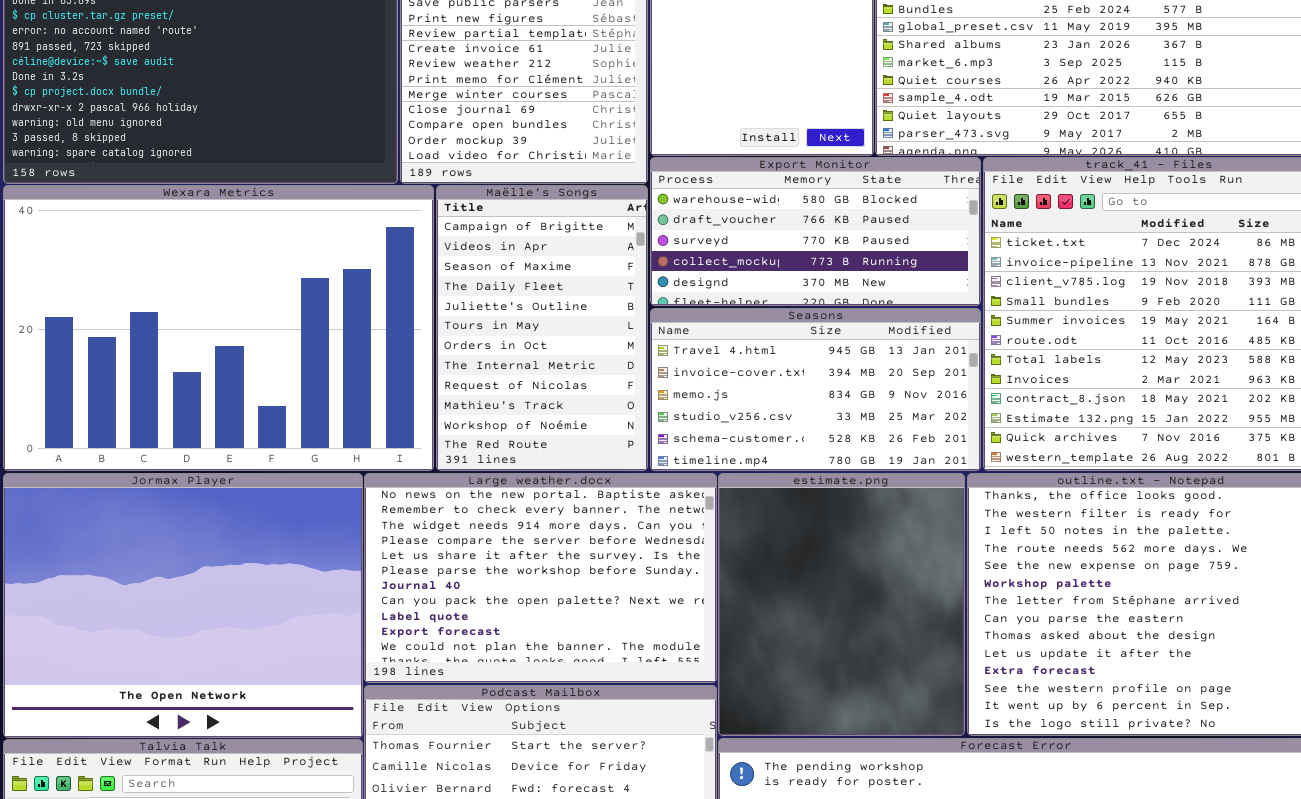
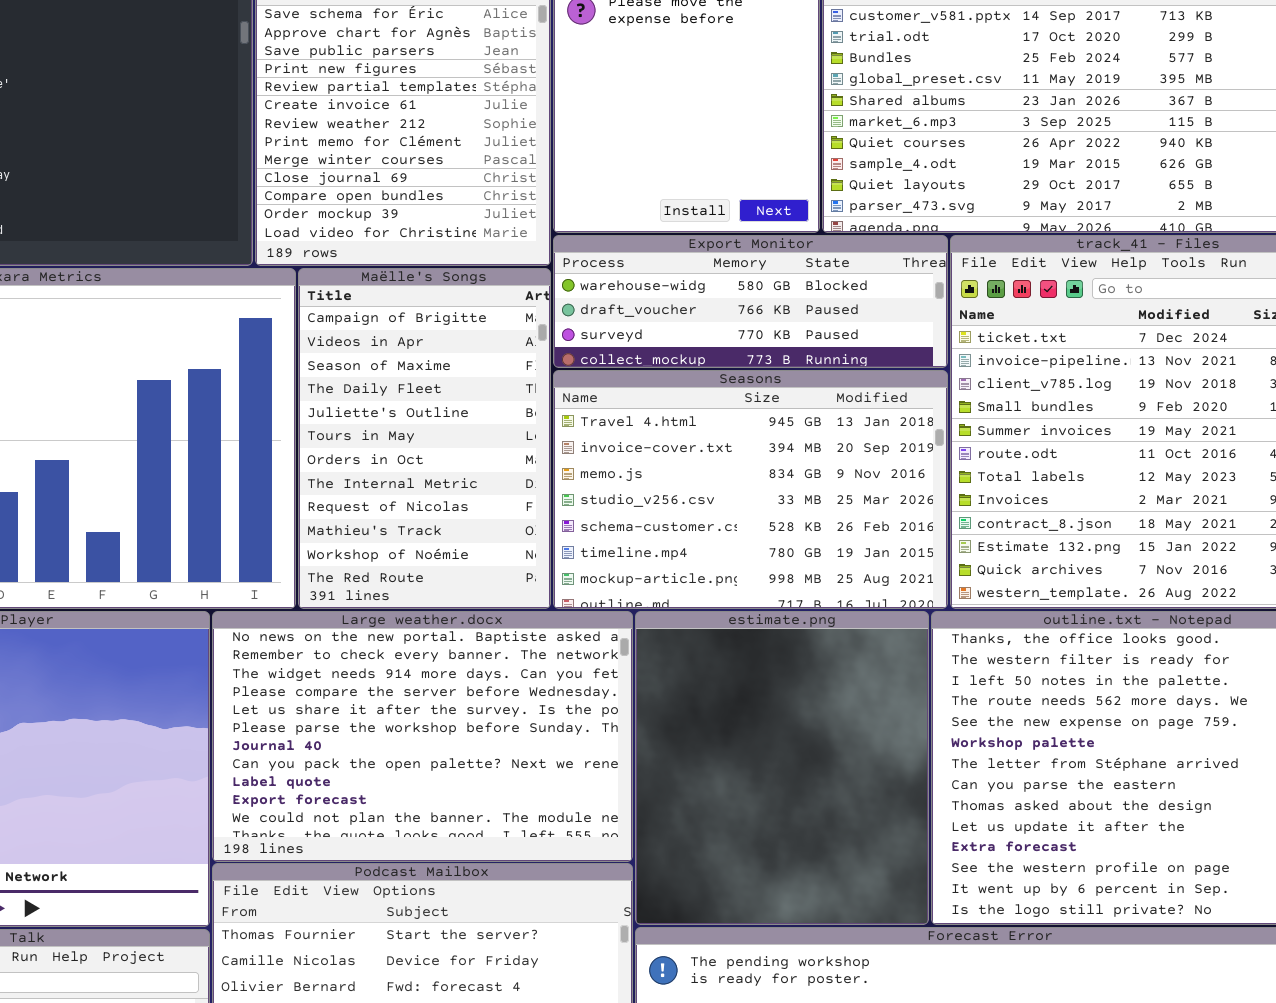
Export Monitor: [650,157,981,306] -> [553,235,948,368], resized
Seasons: [650,308,981,471] -> [553,370,948,609], resized

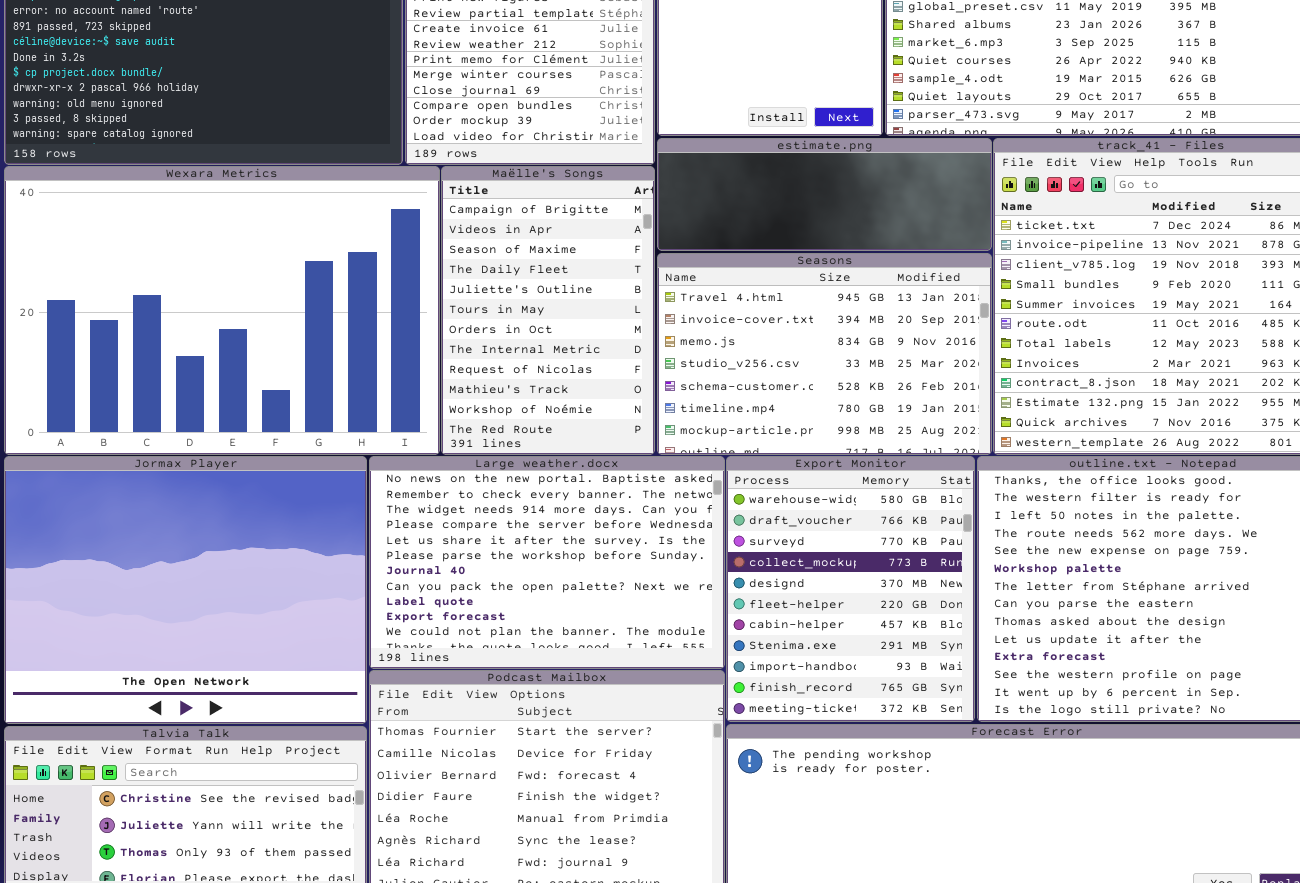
Export Monitor: [553,235,948,368] -> [726,456,975,722], moved, resized
estimate.png: [635,611,929,925] -> [657,138,992,251], moved, resized

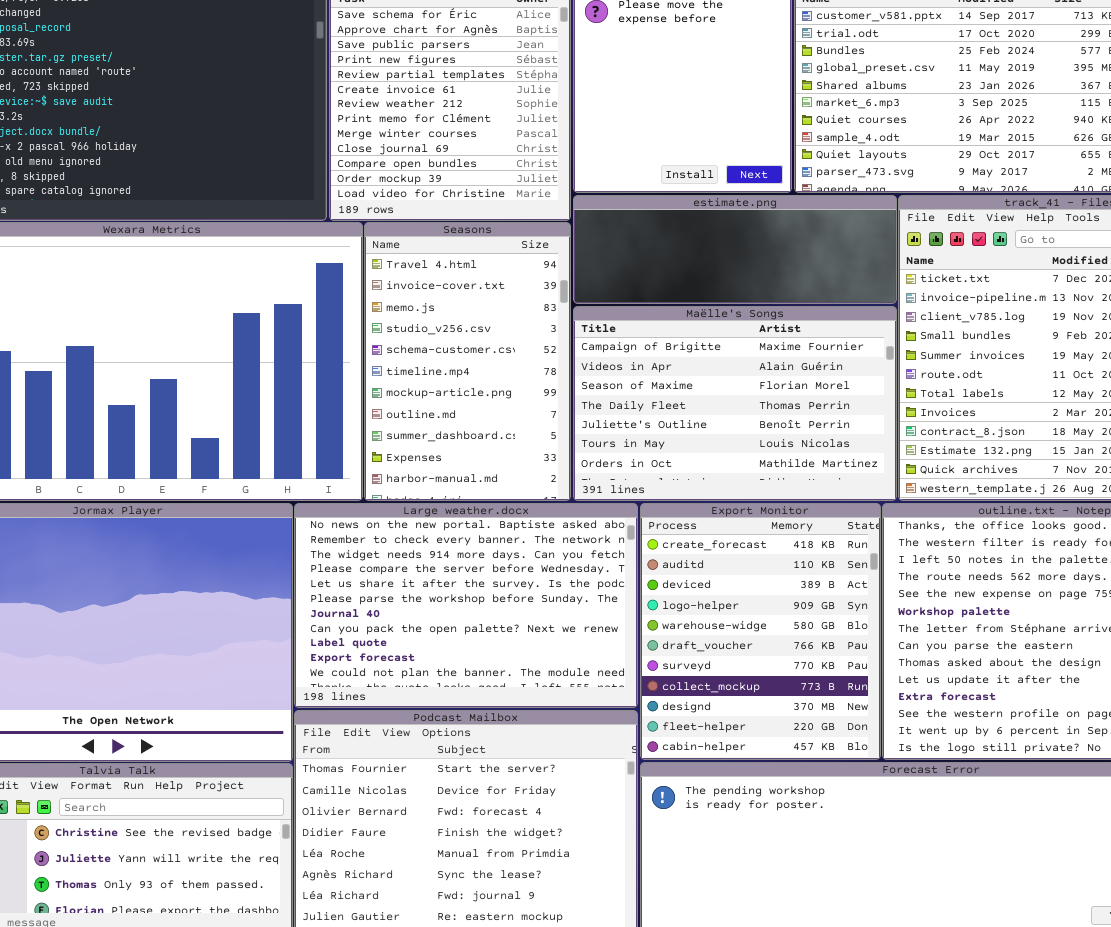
Maëlle's Songs: [441,166,655,455] -> [573,306,897,501], moved, resized
Seasons: [657,253,992,455] -> [364,222,571,501], moved, resized
Export Monitor: [726,456,975,722] -> [640,503,881,760], scrolled up 4 rows

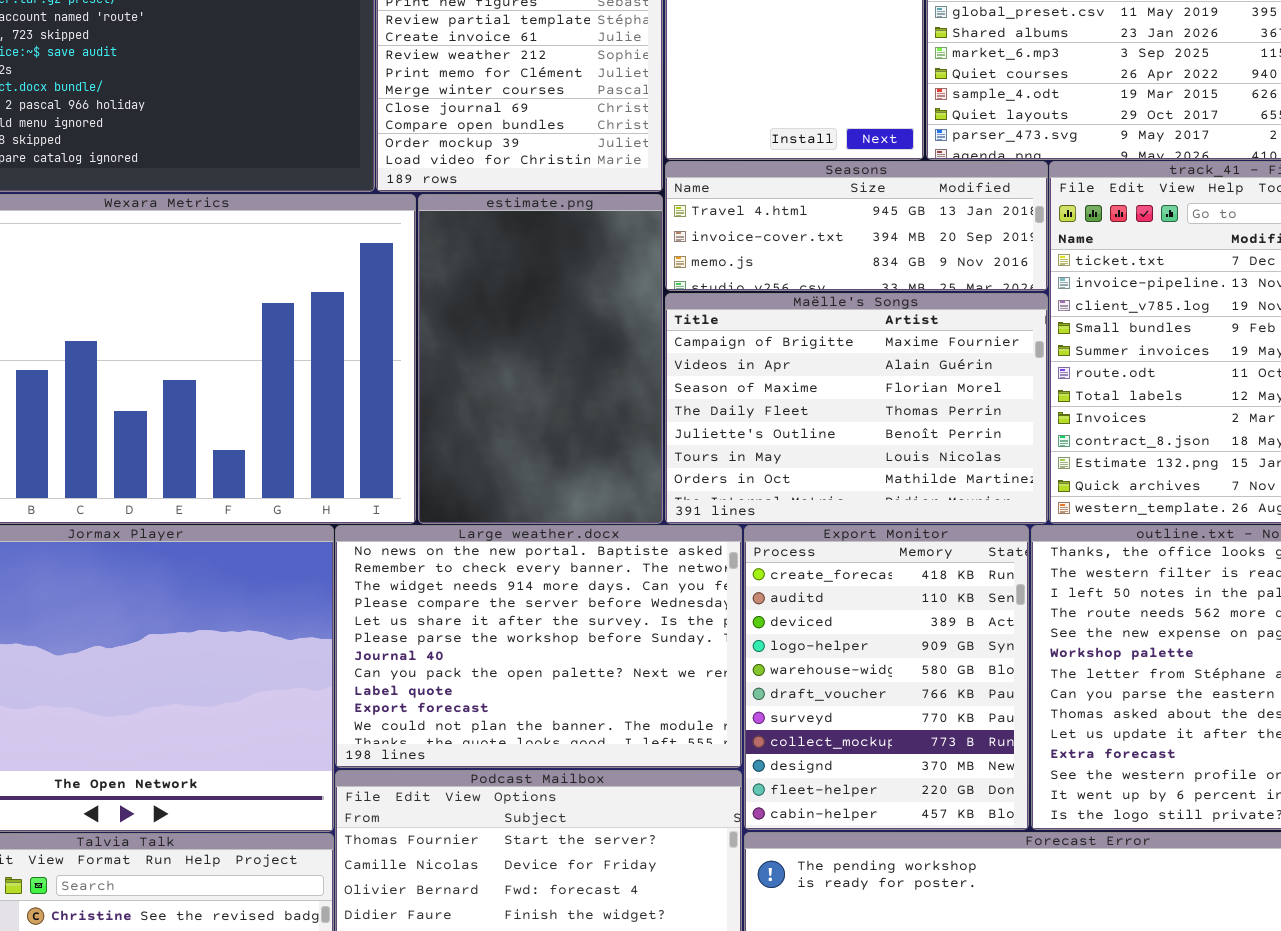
estimate.png: [573,195,897,304] -> [418,194,663,524], moved, resized
Seasons: [364,222,571,501] -> [665,161,1048,291], moved, resized

